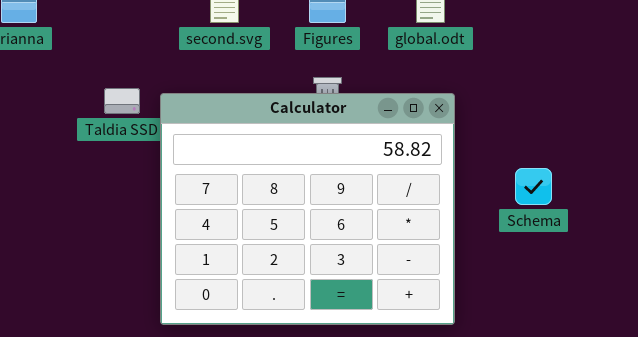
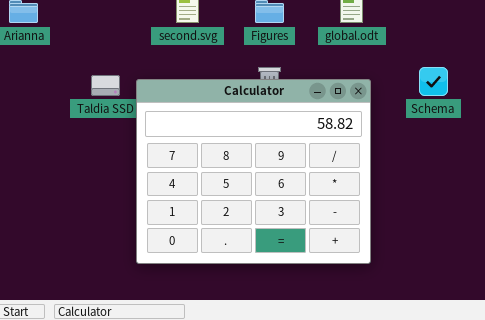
Schema: [515,168,552,205] -> [419,67,448,96], moved

